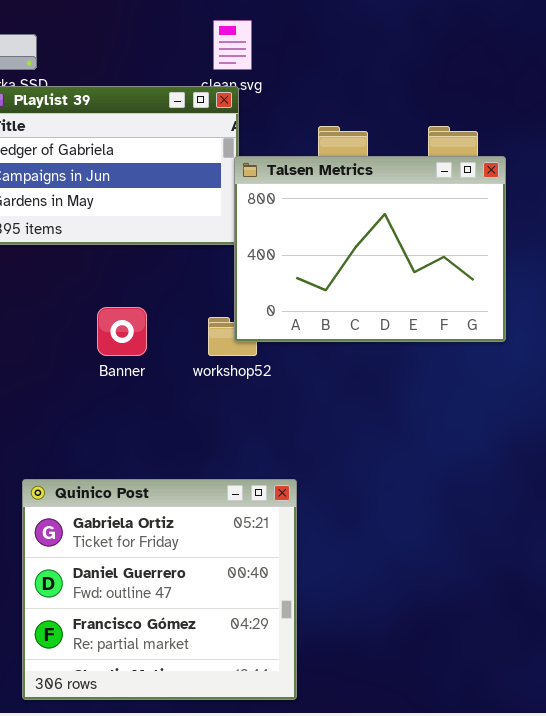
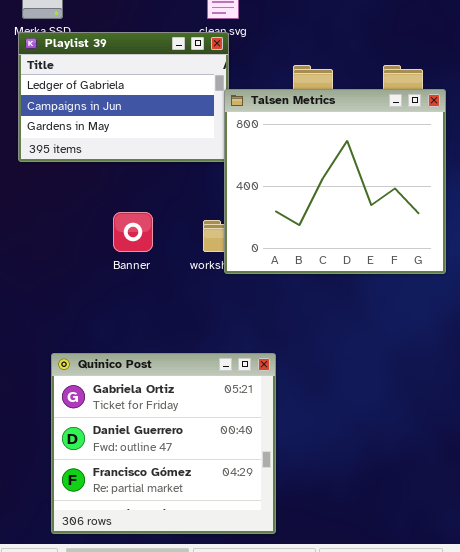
Talsen Metrics: [234,156,506,342] -> [224,89,446,274], resized

